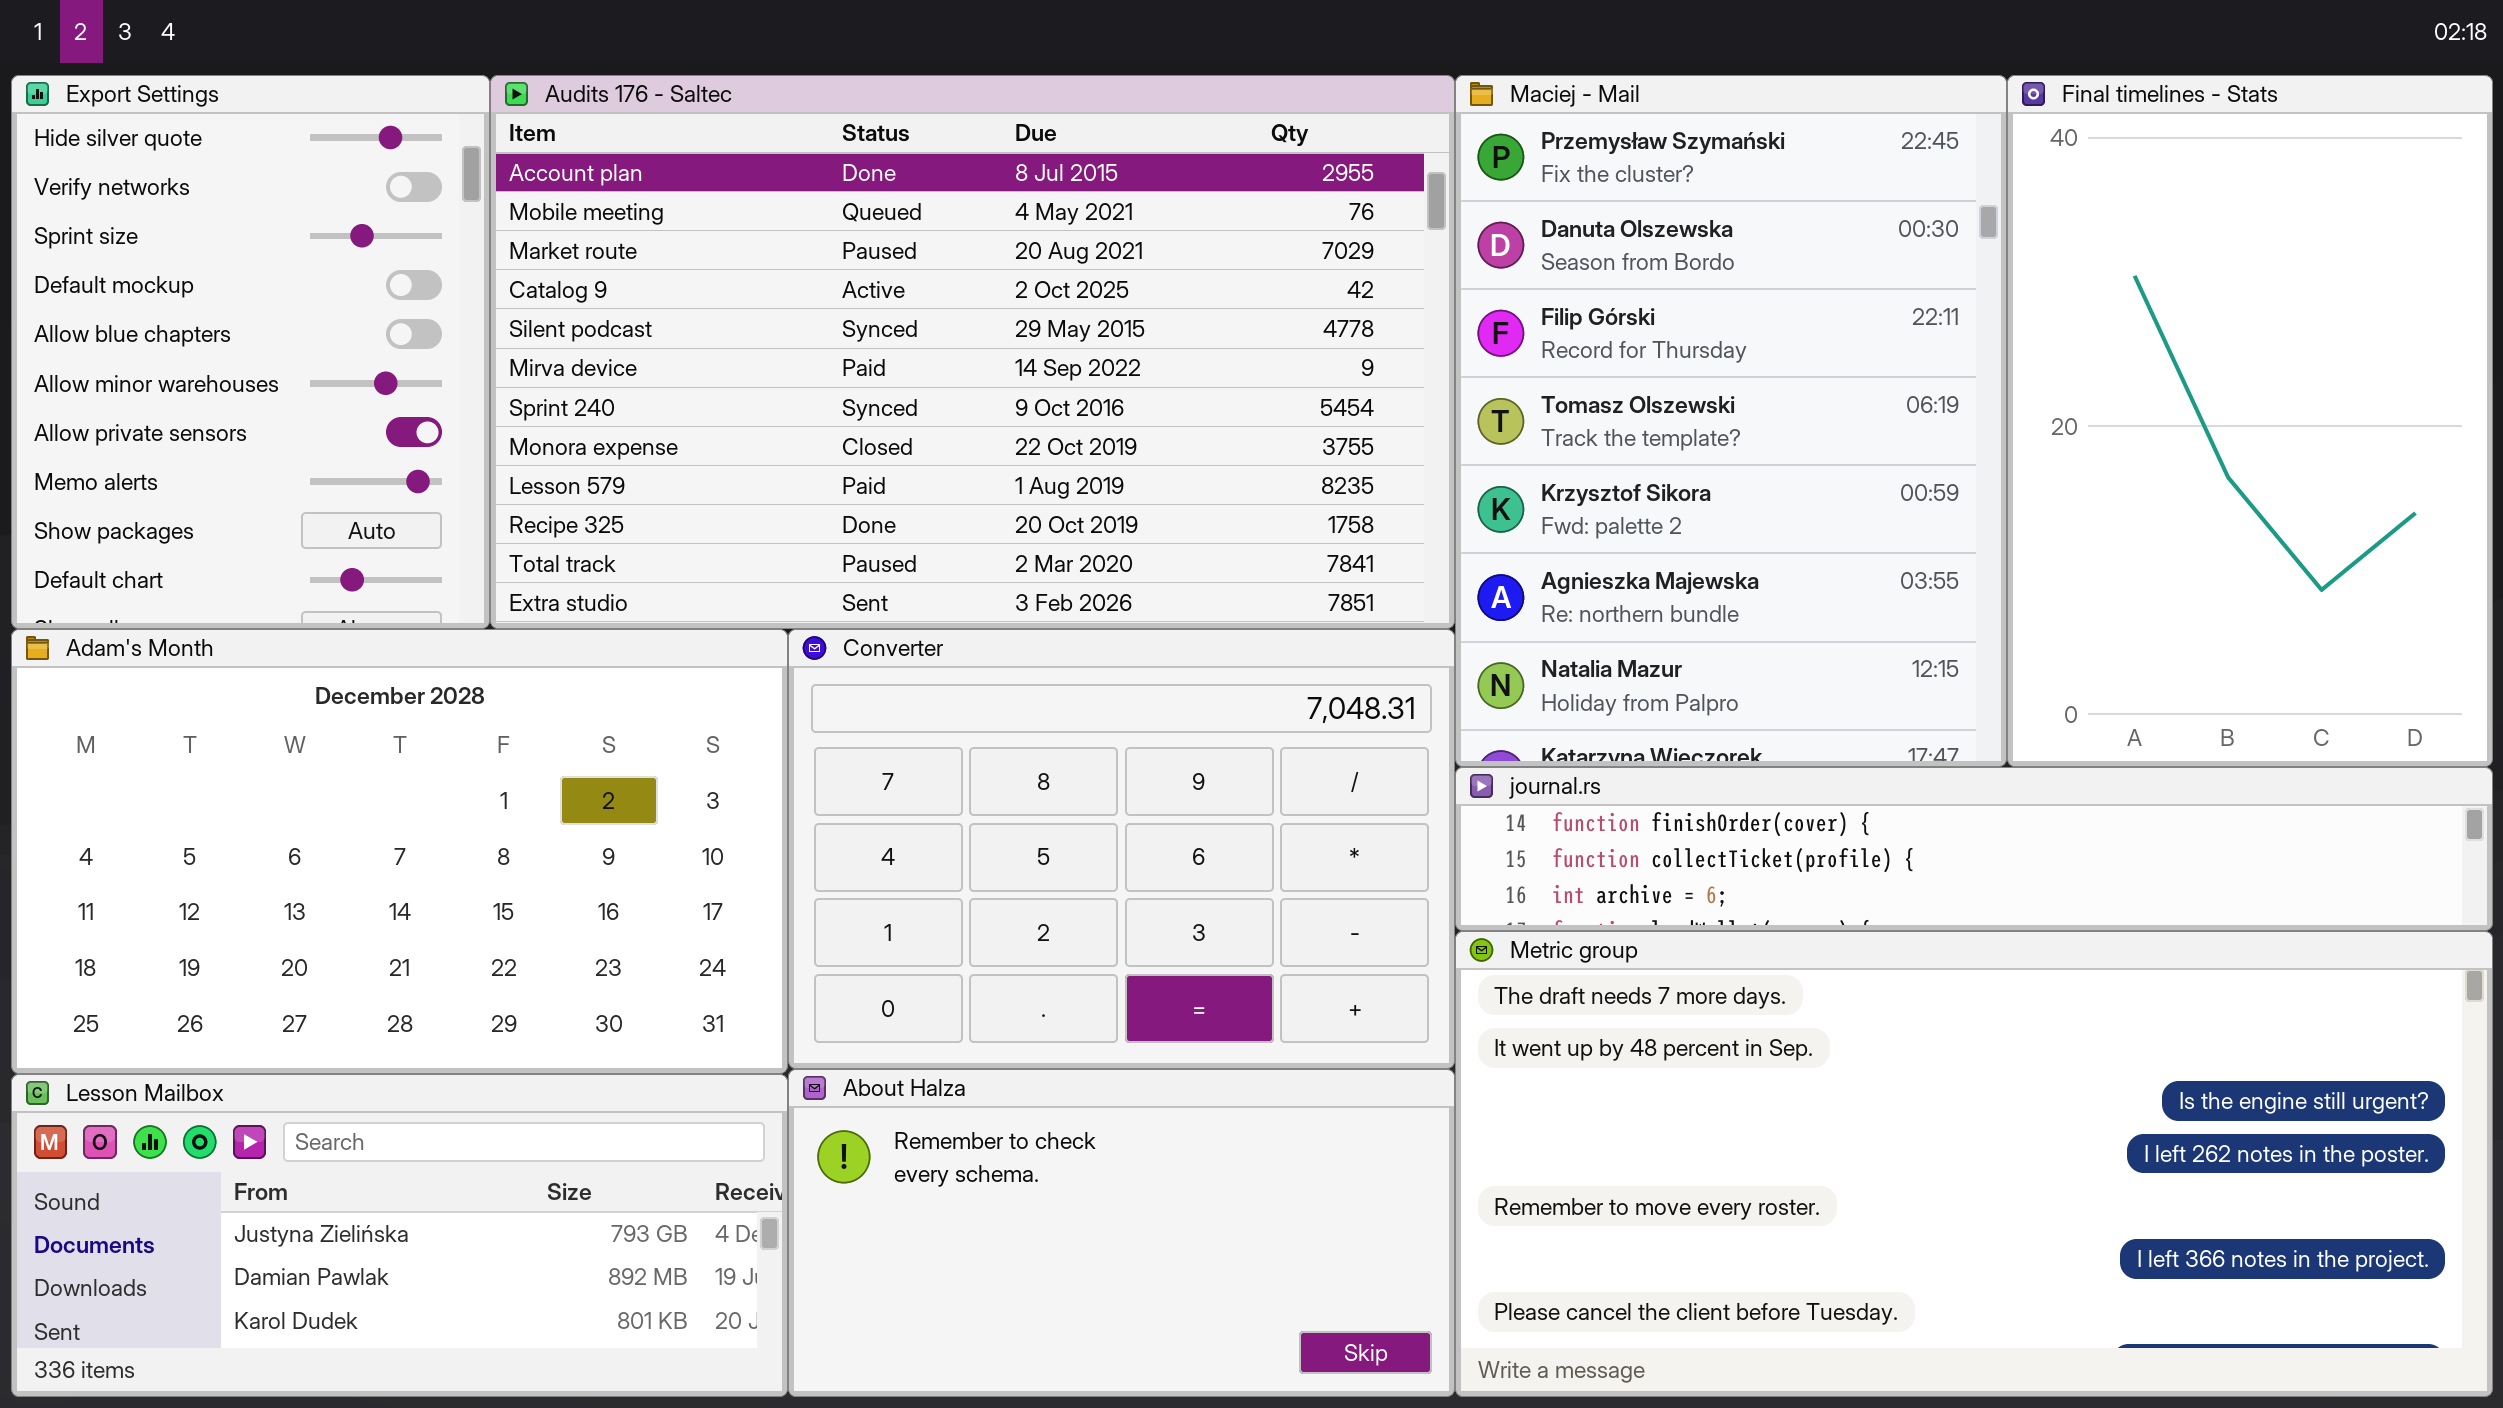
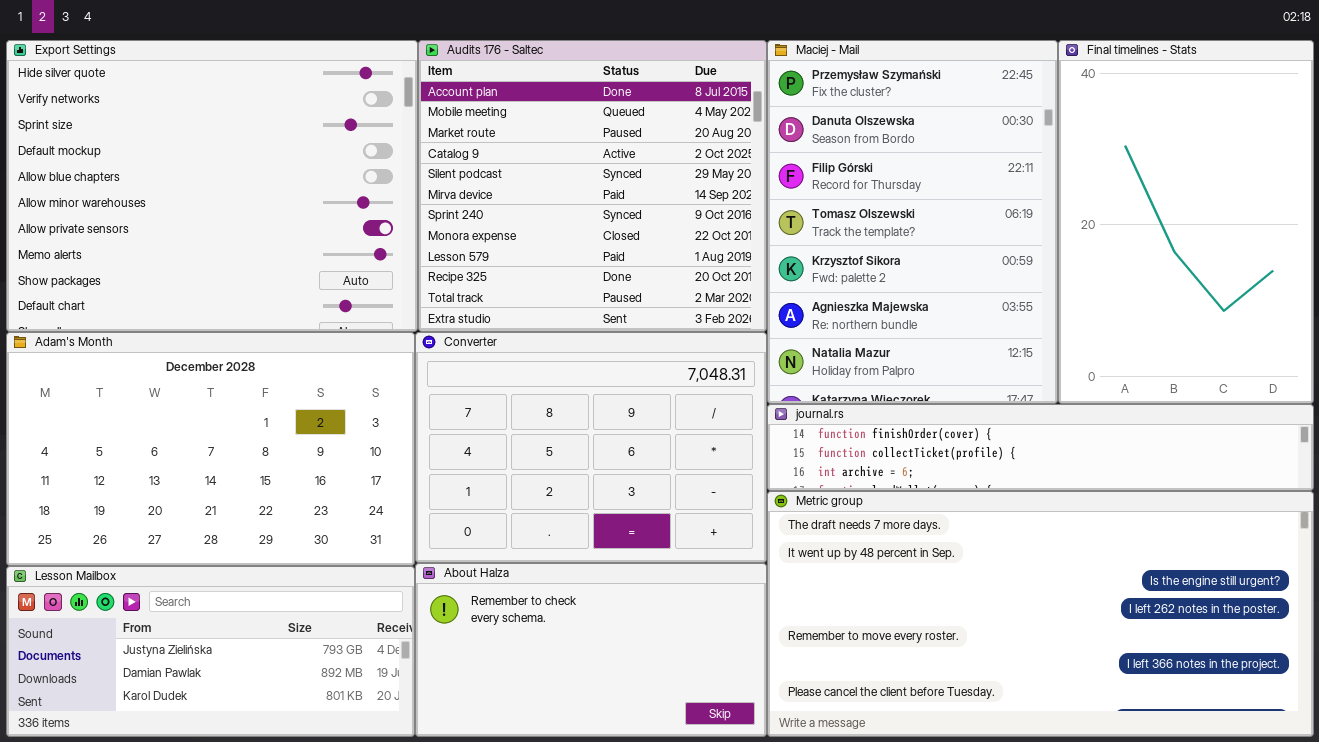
Export Settings: [11,75,490,629] -> [6,40,418,332], resized
Audits 176 - Saltec: [490,75,1455,629] -> [418,40,767,332], resized

